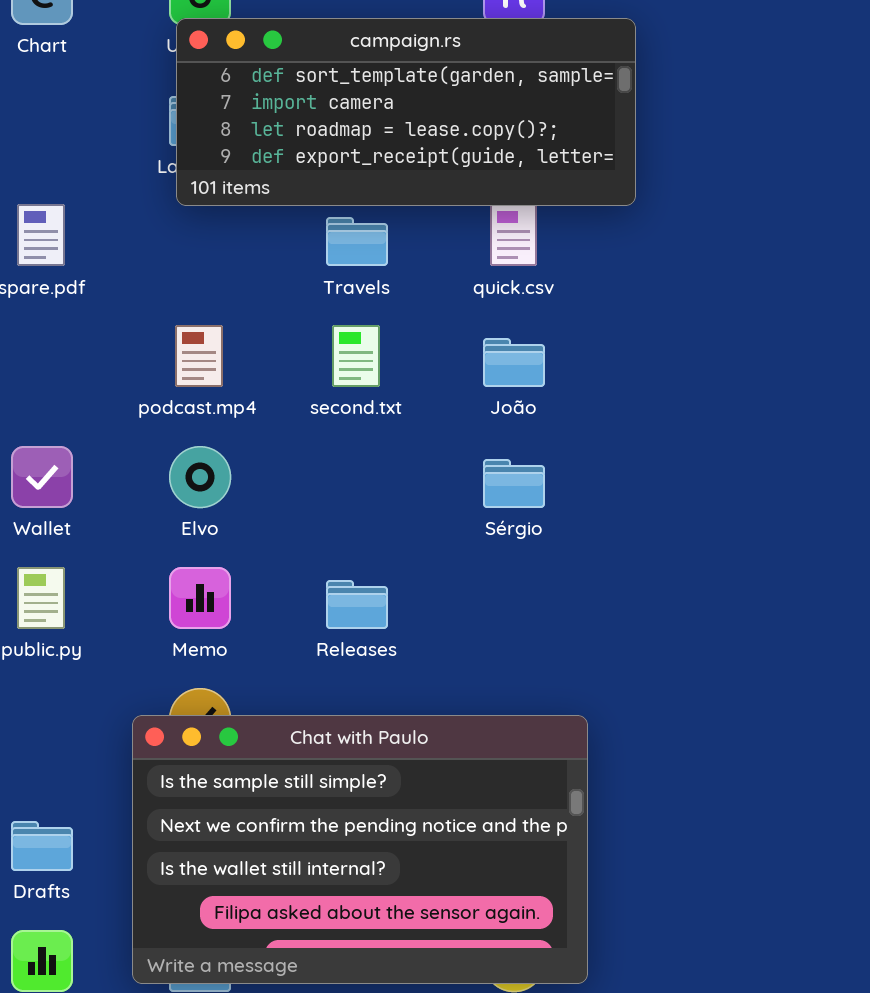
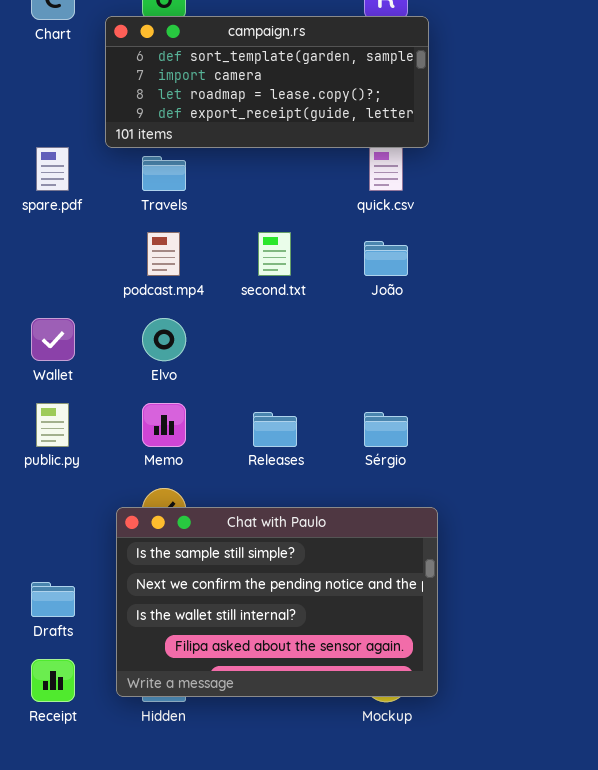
campaign.rs: [176,18,636,206] -> [105,16,429,148], moved
Travels: [326,217,388,266] -> [142,156,186,191], moved
Sérgio: [483,459,545,508] -> [364,412,408,447], moved

